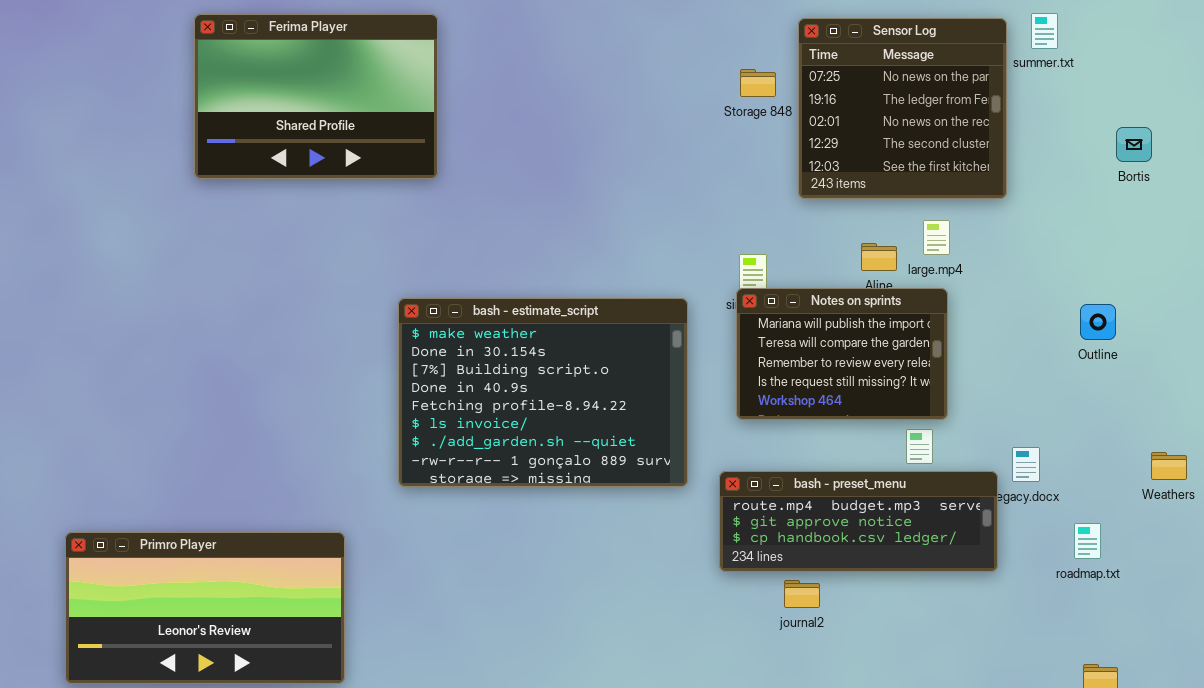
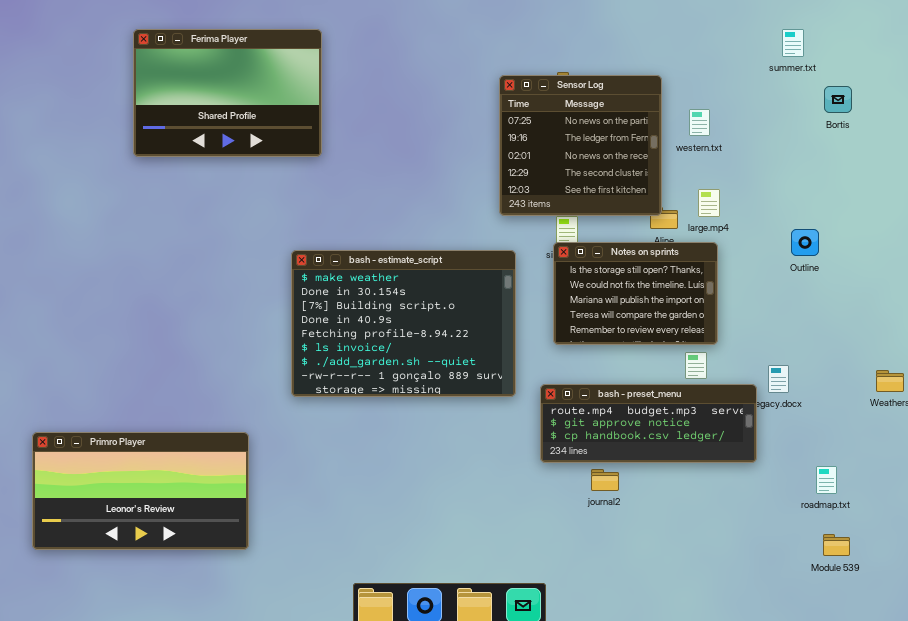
Sensor Log: [798,18,1007,199] -> [499,75,662,216], moved
Bortis: [1116,127,1152,162] -> [824,86,852,113], moved
Notes on sprints: [736,288,948,420] -> [553,242,718,345], scrolled up 2 rows
Outline: [1080,304,1116,340] -> [791,229,819,256], moved
roadmap.txt: [1074,523,1101,559] -> [816,466,837,494], moved

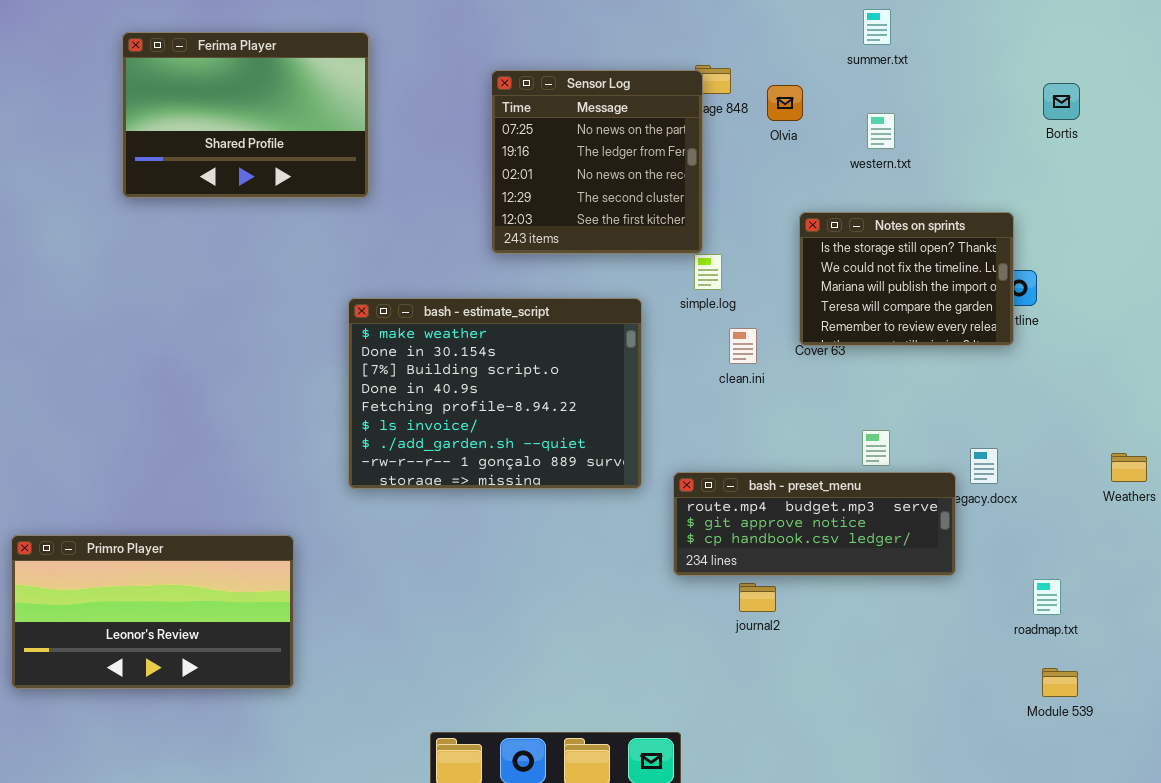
summer.txt: [782,29,804,57] -> [863,9,891,45], moved
Ferima Player: [133,29,322,157] -> [122,32,369,198], moved
Sensor Log: [499,75,662,216] -> [491,70,703,254], moved
Notes on sprints: [553,242,718,345] -> [799,212,1014,346], moved

